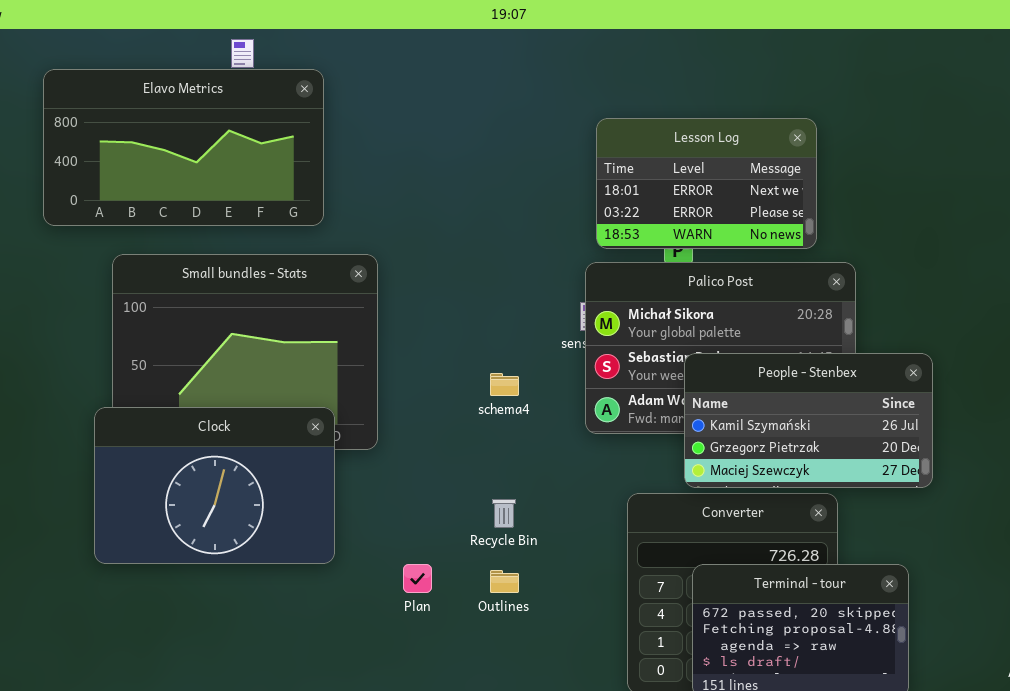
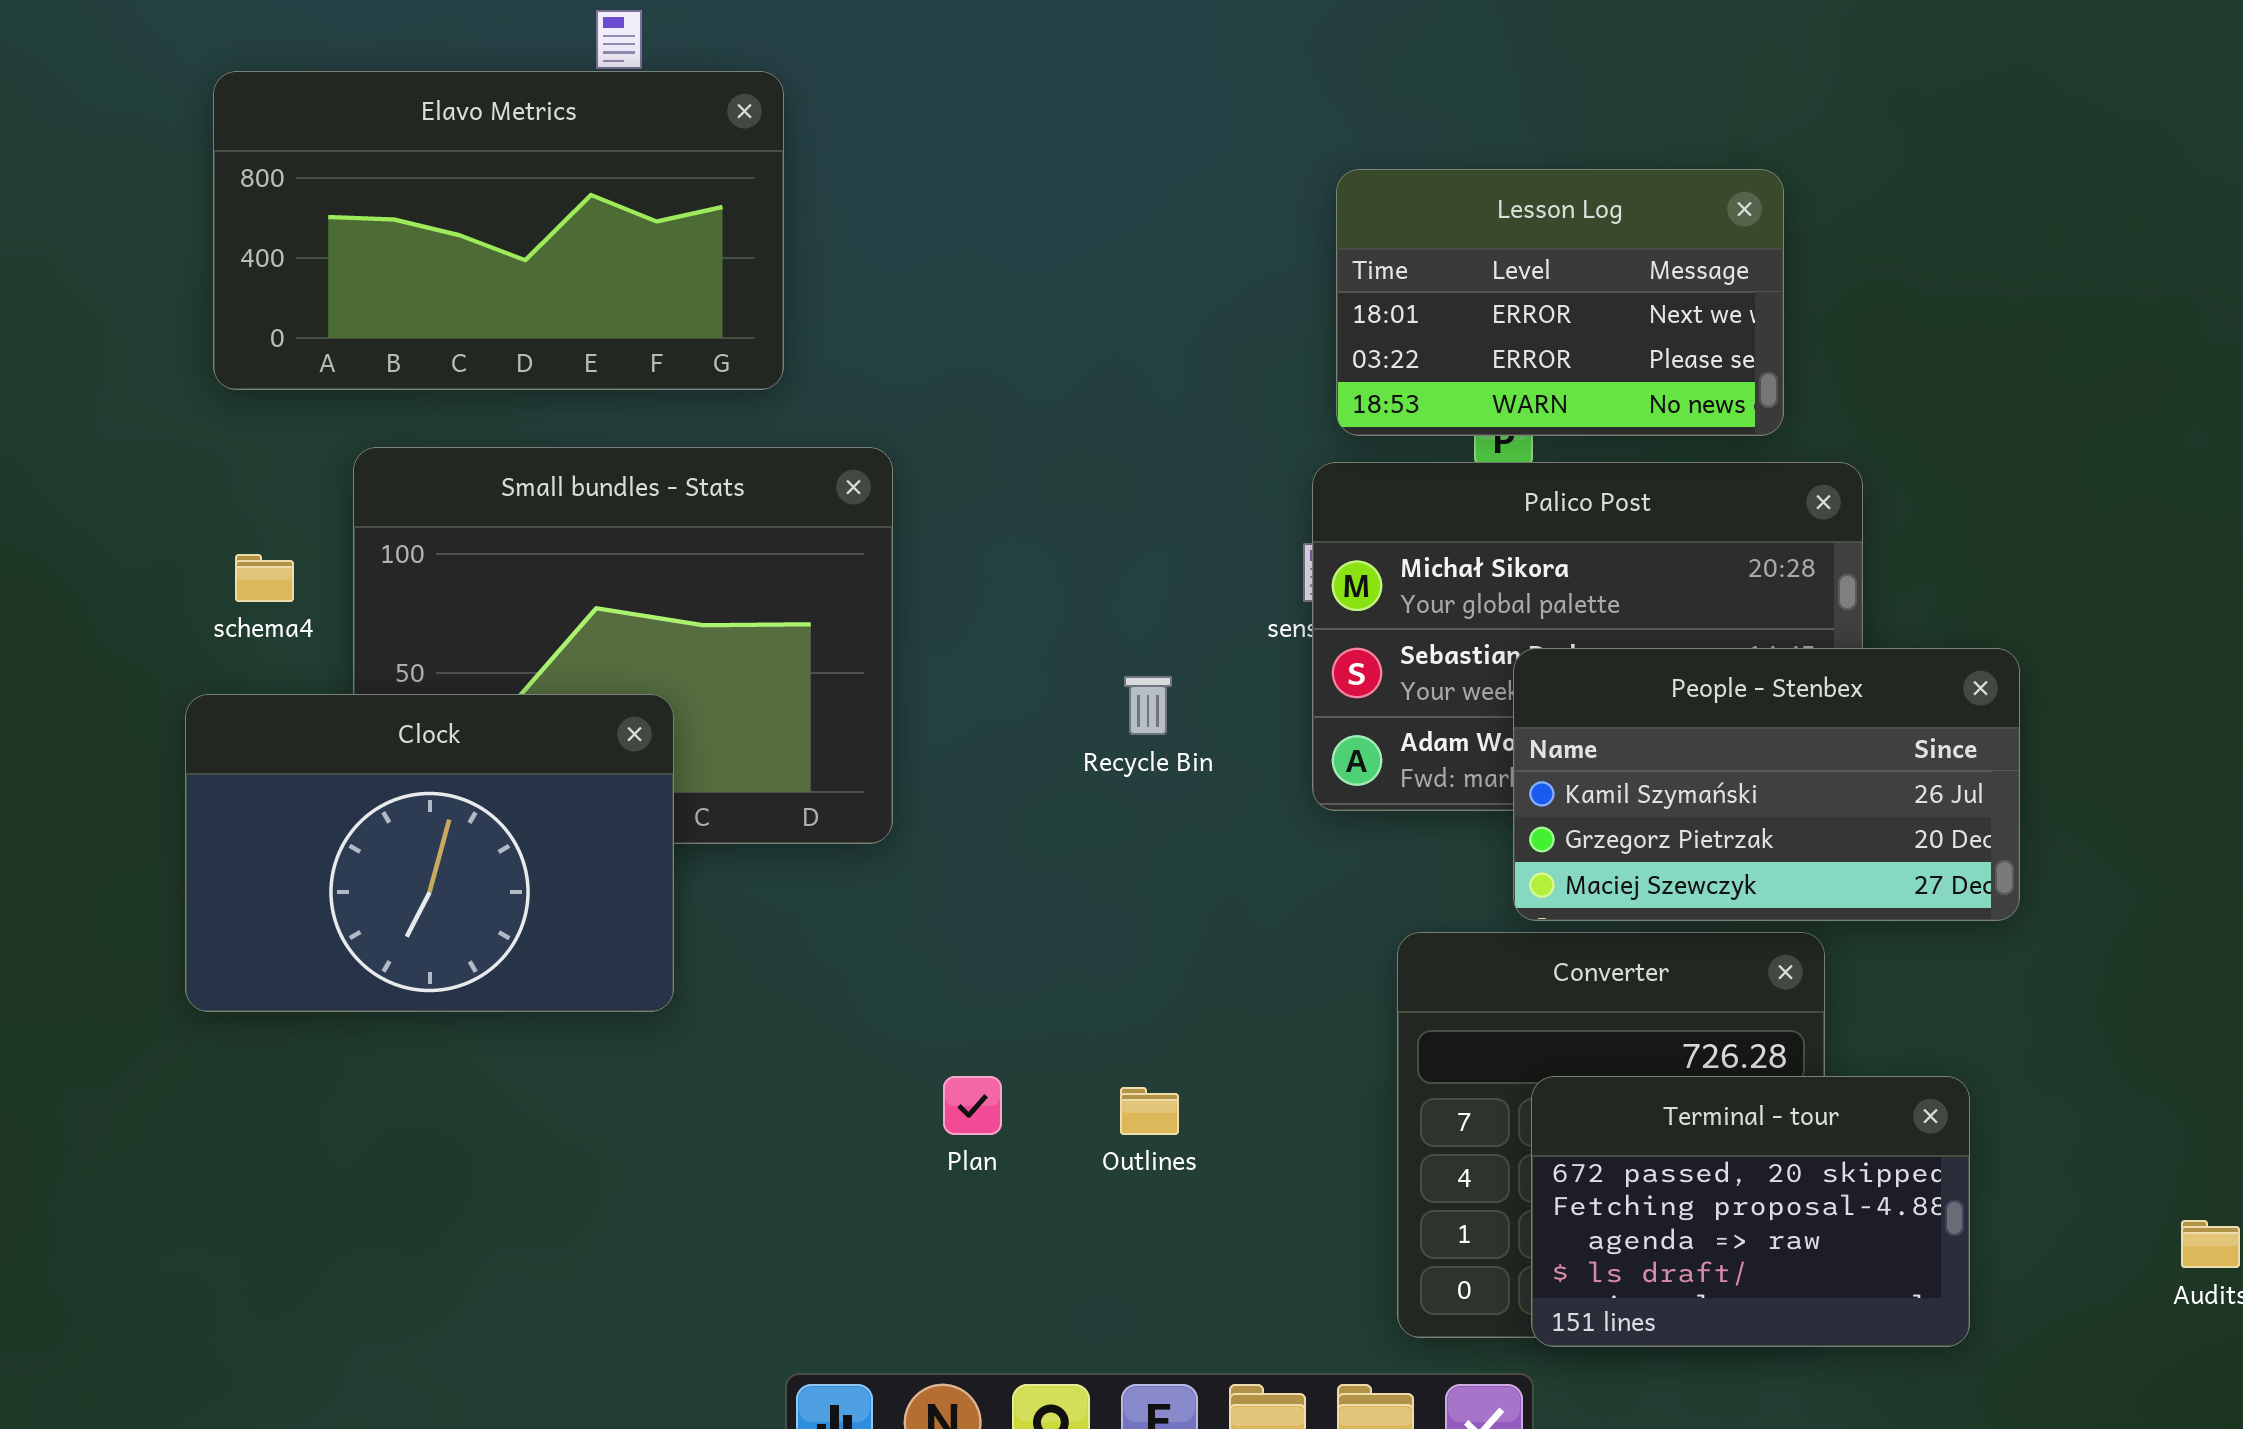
schema4: [490,373,519,396] -> [235,554,294,602], moved
Clock: [94,407,335,564] -> [185,694,674,1012], moved
Recycle Bin: [492,499,516,528] -> [1124,676,1172,735], moved

